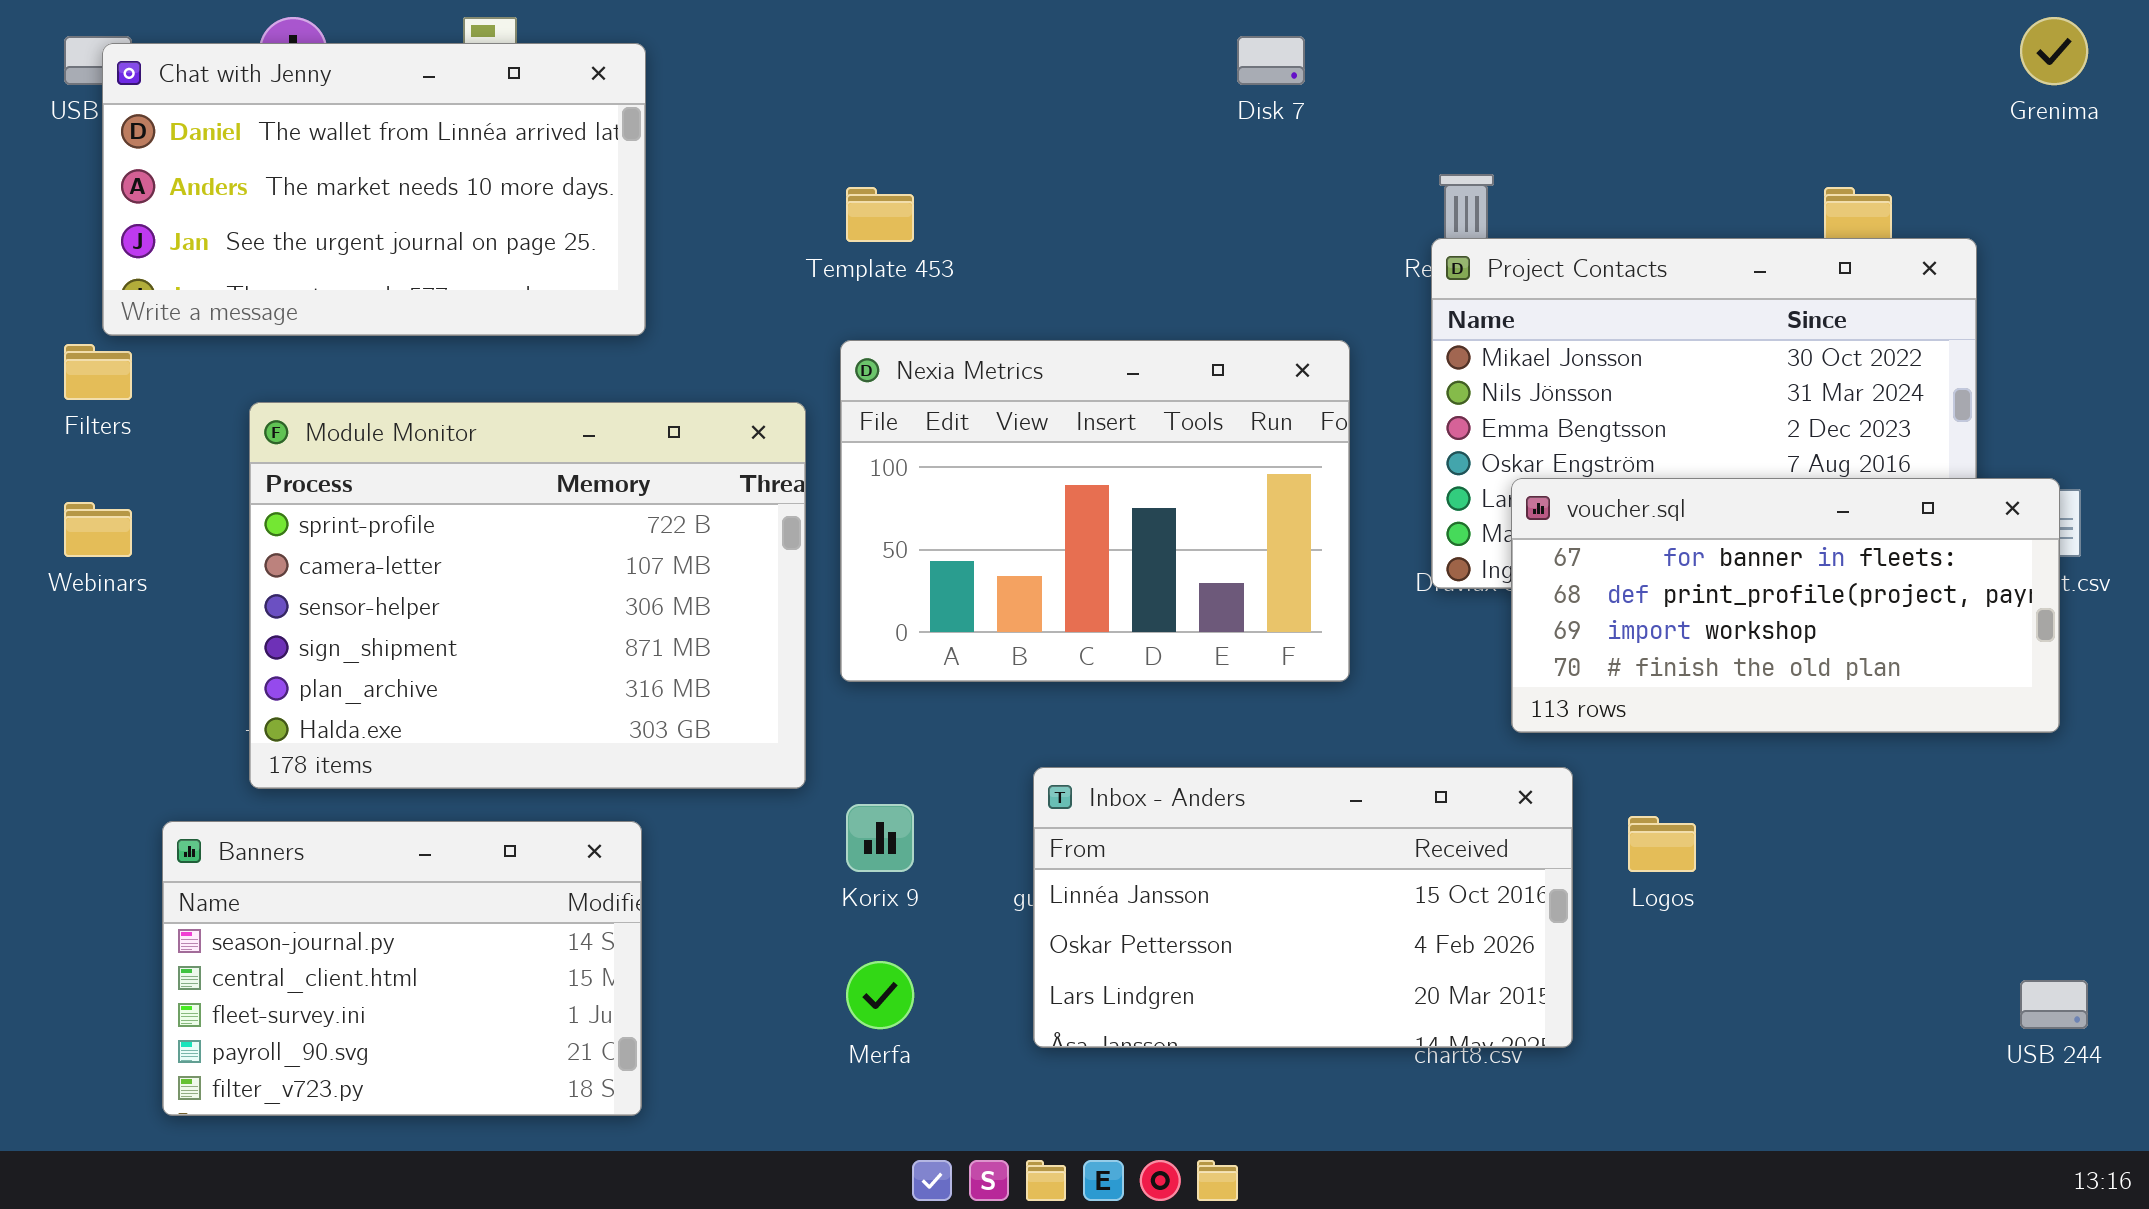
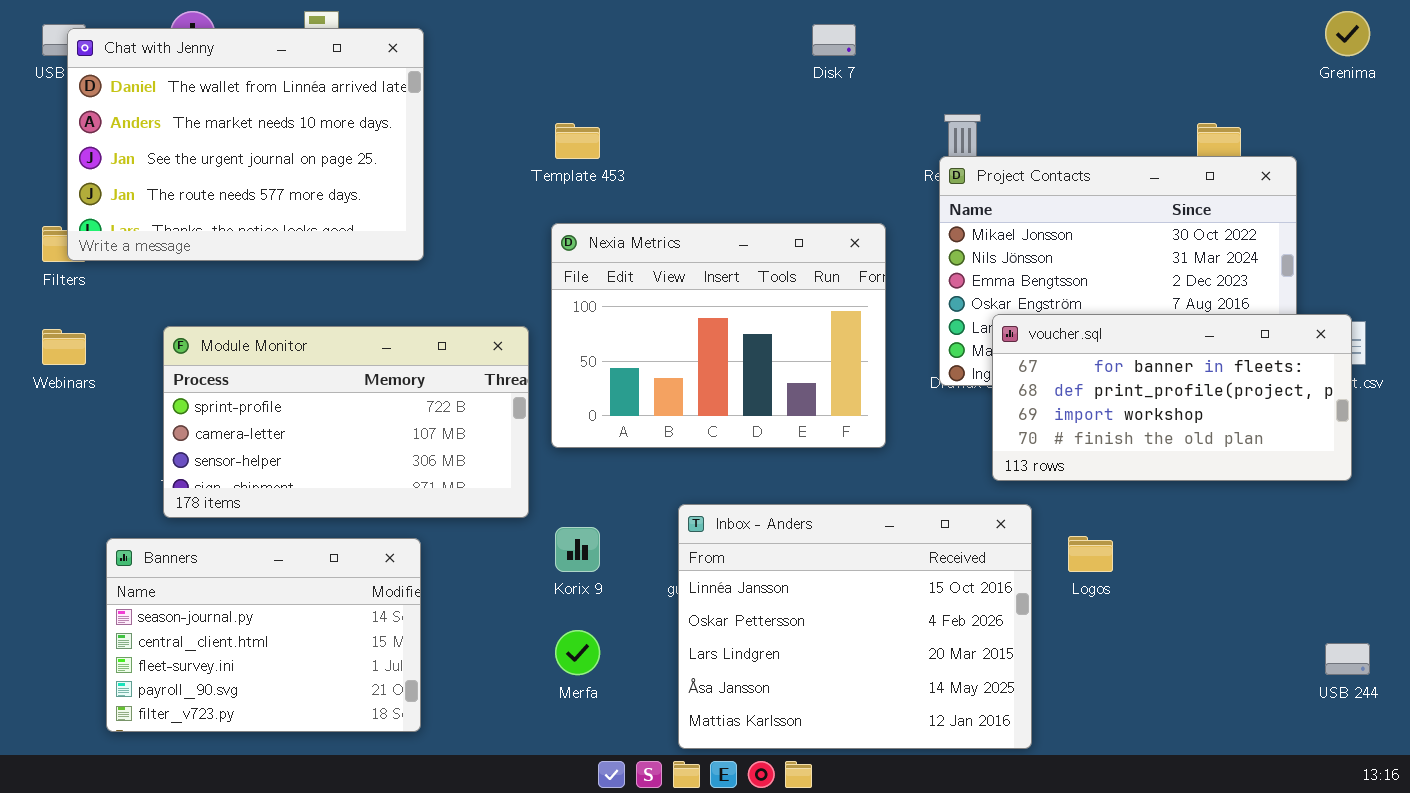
Chat with Jenny: [102,43,646,336] -> [67,28,424,261], resized
Module Monitor: [249,402,806,789] -> [163,326,529,518], resized
Inbox - Anders: [1033,767,1573,1048] -> [678,504,1032,749], resized

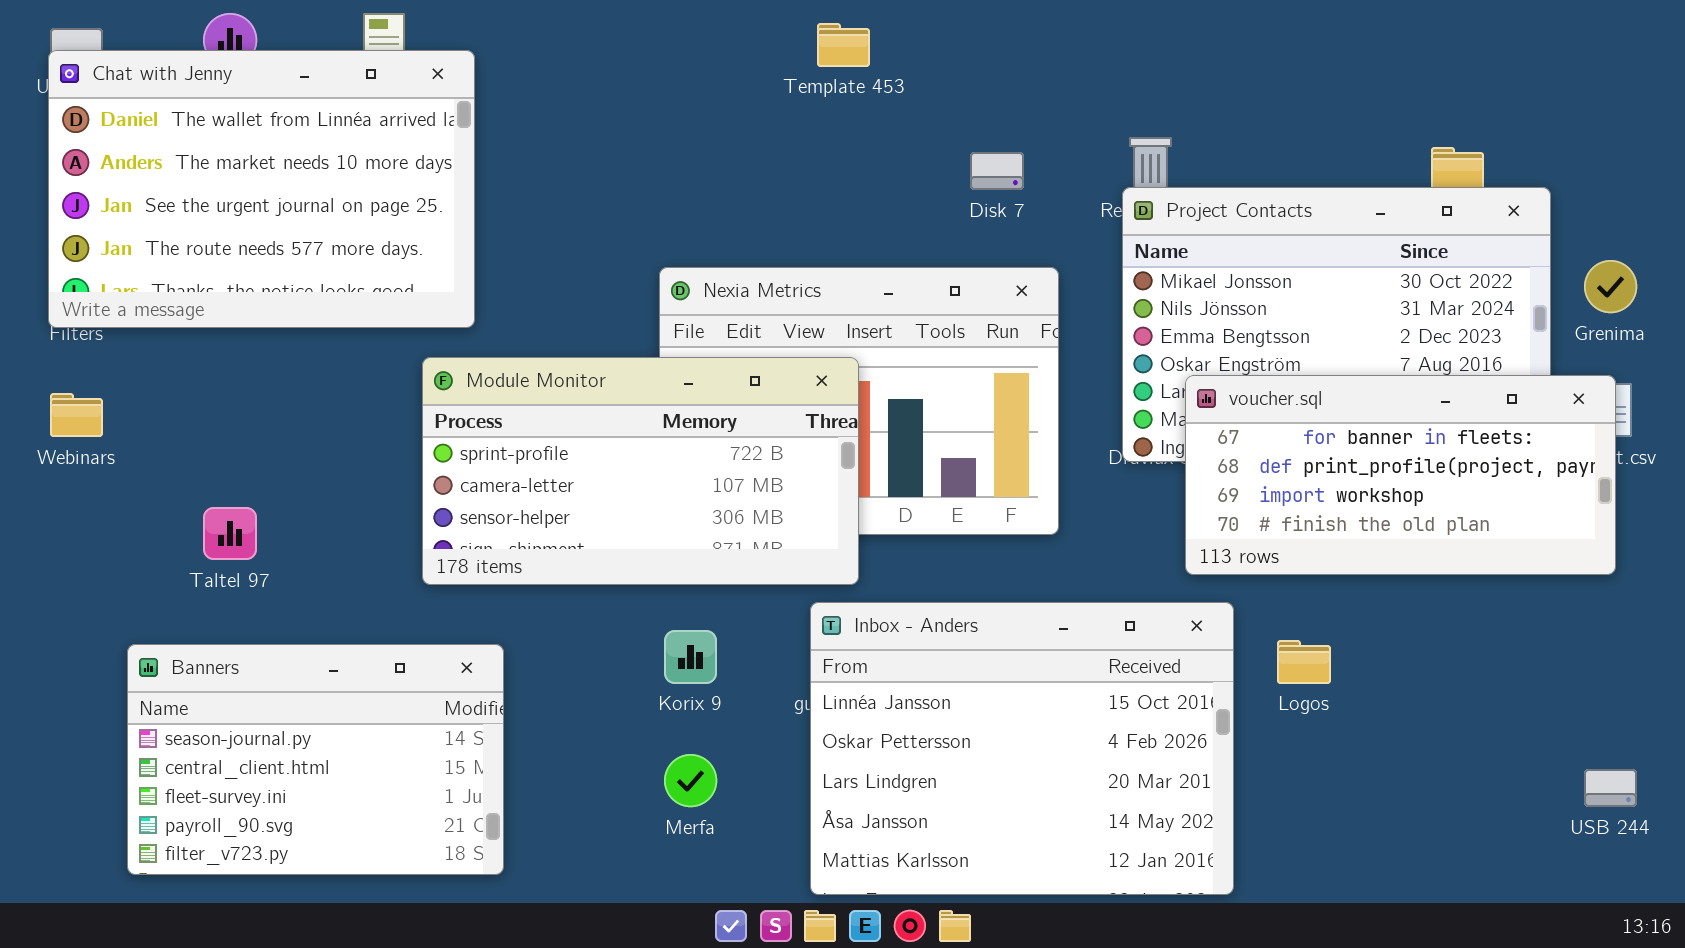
Grenima: [1325,11,1370,56] -> [1584,260,1637,313], moved
Disk 7: [812,24,856,56] -> [970,152,1024,190], moved
Chat with Jenny: [67,28,424,261] -> [48,50,475,328], moved
Template 453: [555,123,600,159] -> [817,23,870,67], moved
Module Monitor: [163,326,529,518] -> [422,357,859,585], moved

